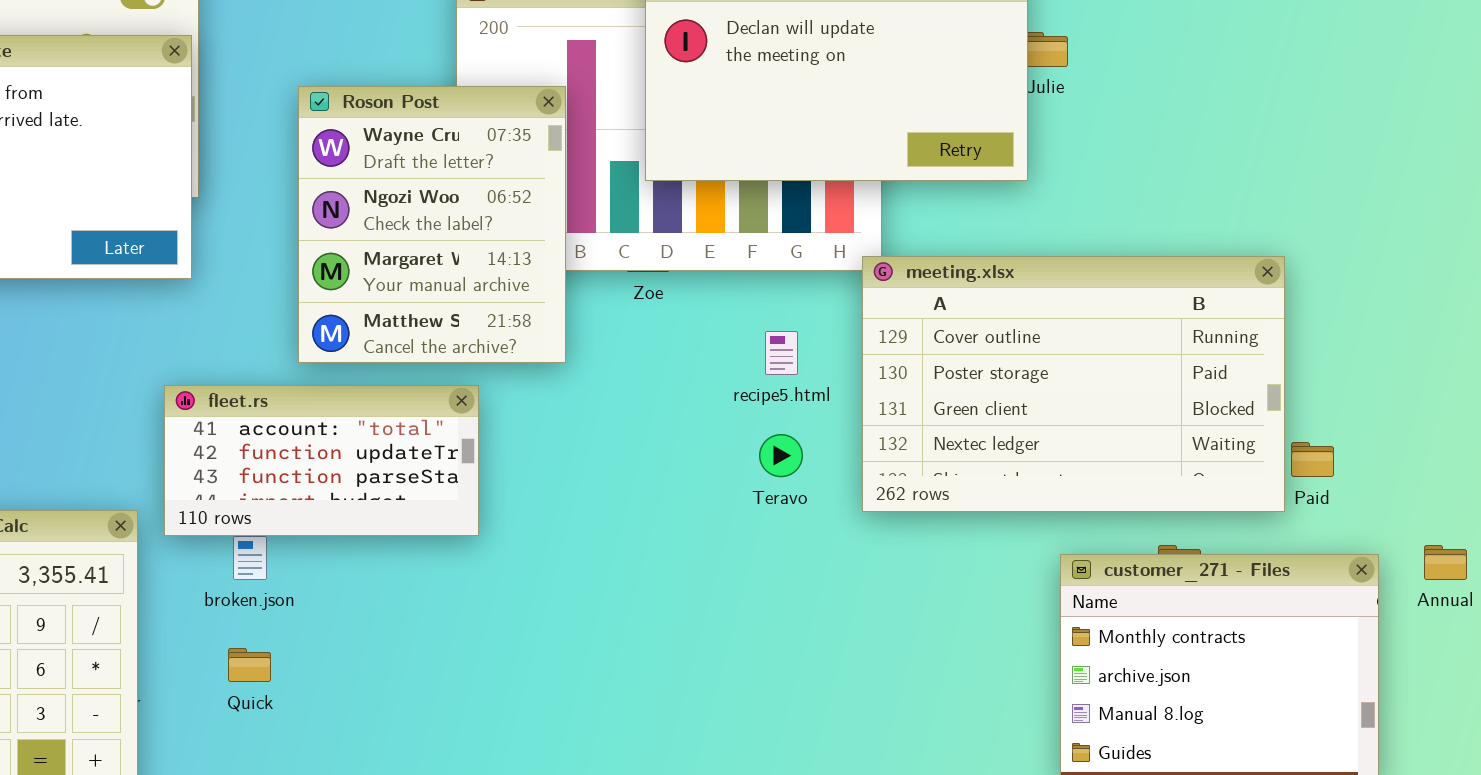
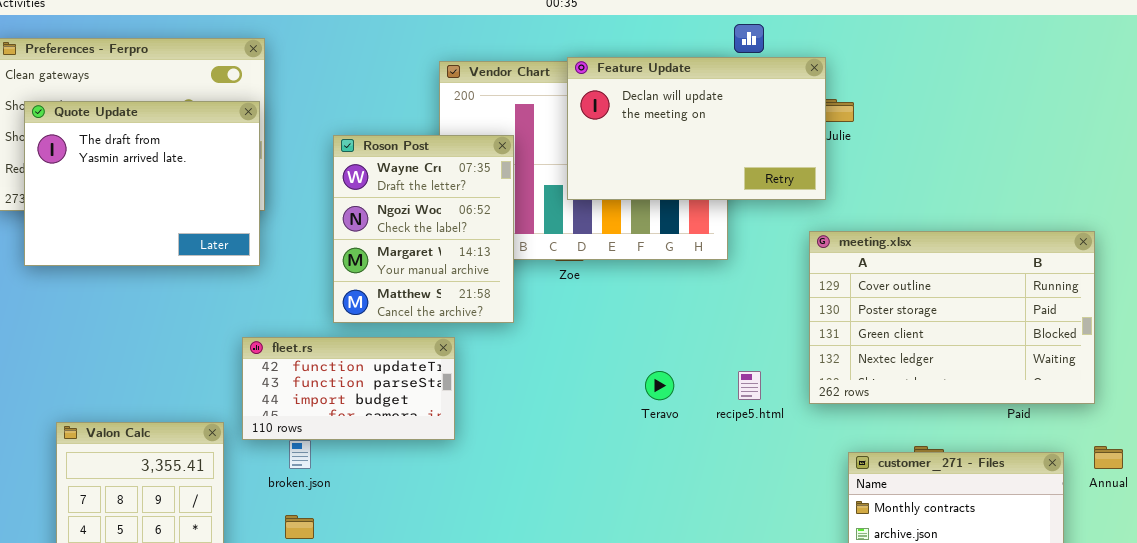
meeting.xlsx: [862,256,1285,512] -> [809,231,1095,404], moved
recipe5.html: [765,331,798,375] -> [738,371,761,400], moved
fleet.rs: [164,385,479,536] -> [242,337,455,440], scrolled down 1 row

